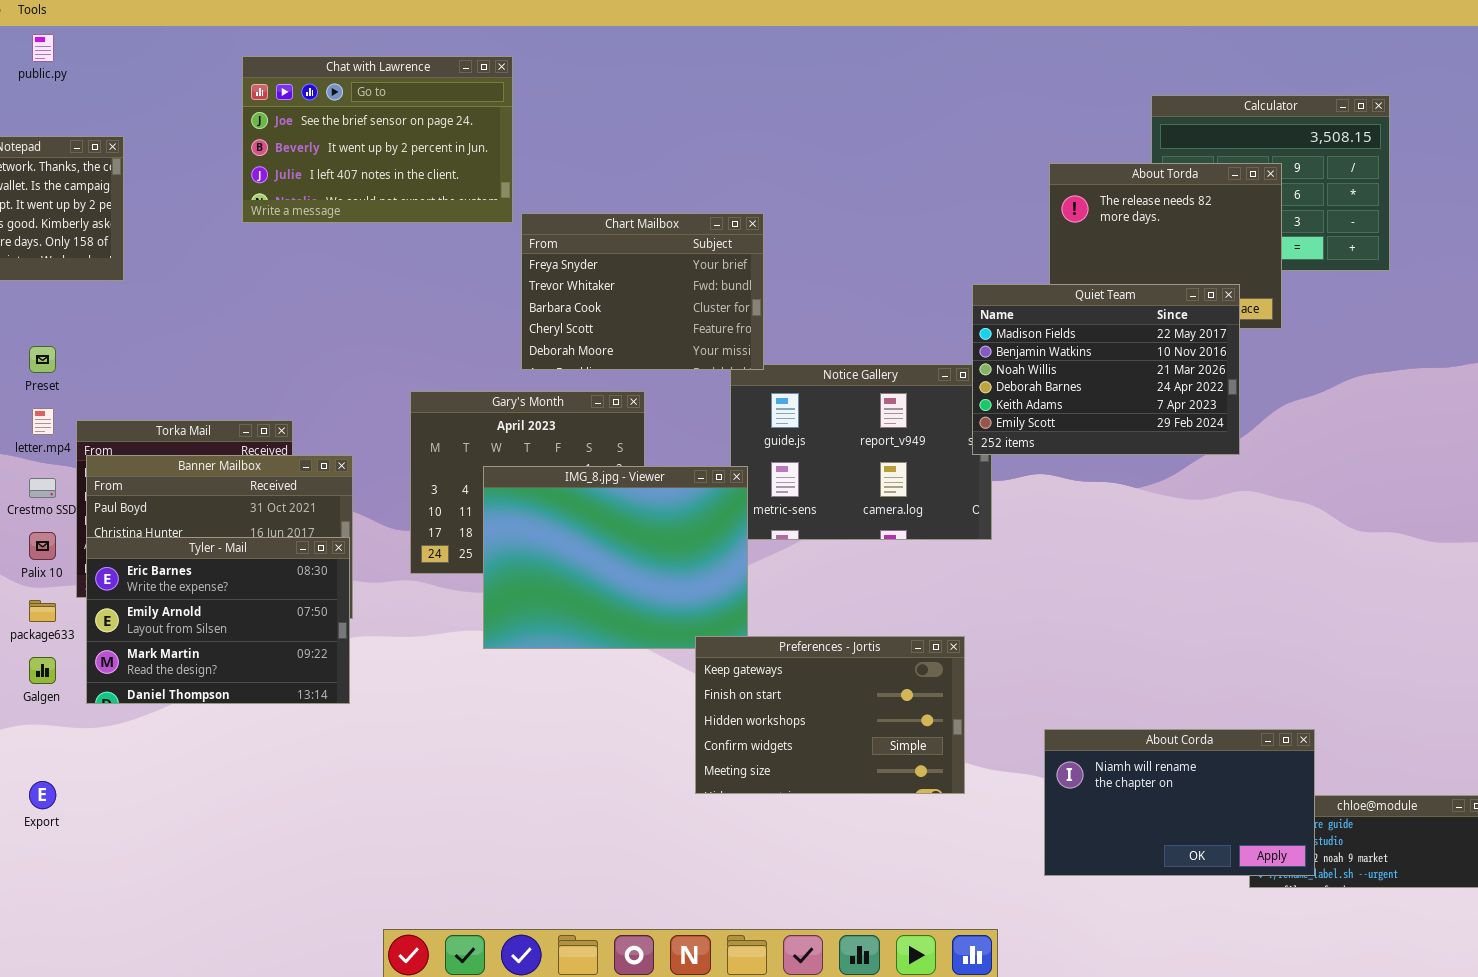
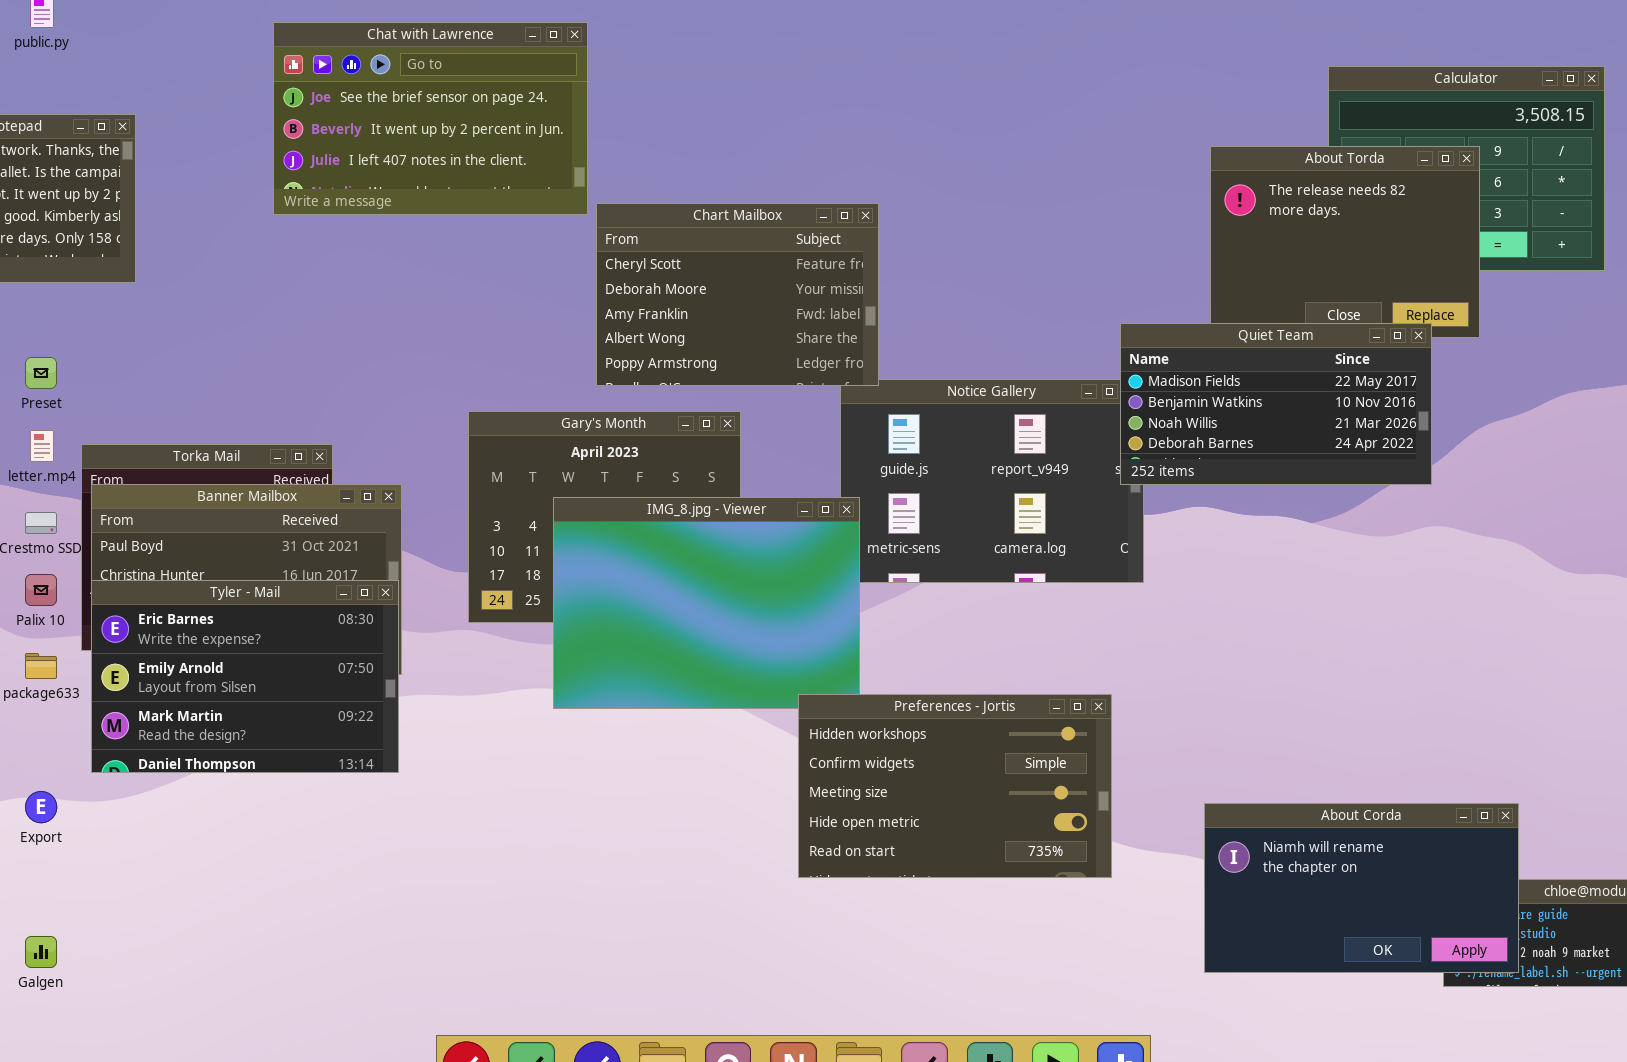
Chart Mailbox: [521,213,764,370] -> [596,203,879,386], scrolled down 3 rows
Quiet Team: [972,284,1240,455] -> [1120,323,1432,485], resized
Preferences - Jortis: [695,636,965,794] -> [798,694,1112,878], scrolled down 2 rows
Galgen: [29,657,56,684] -> [25,936,57,968], moved
Export: [29,781,56,809] -> [25,791,57,823], moved

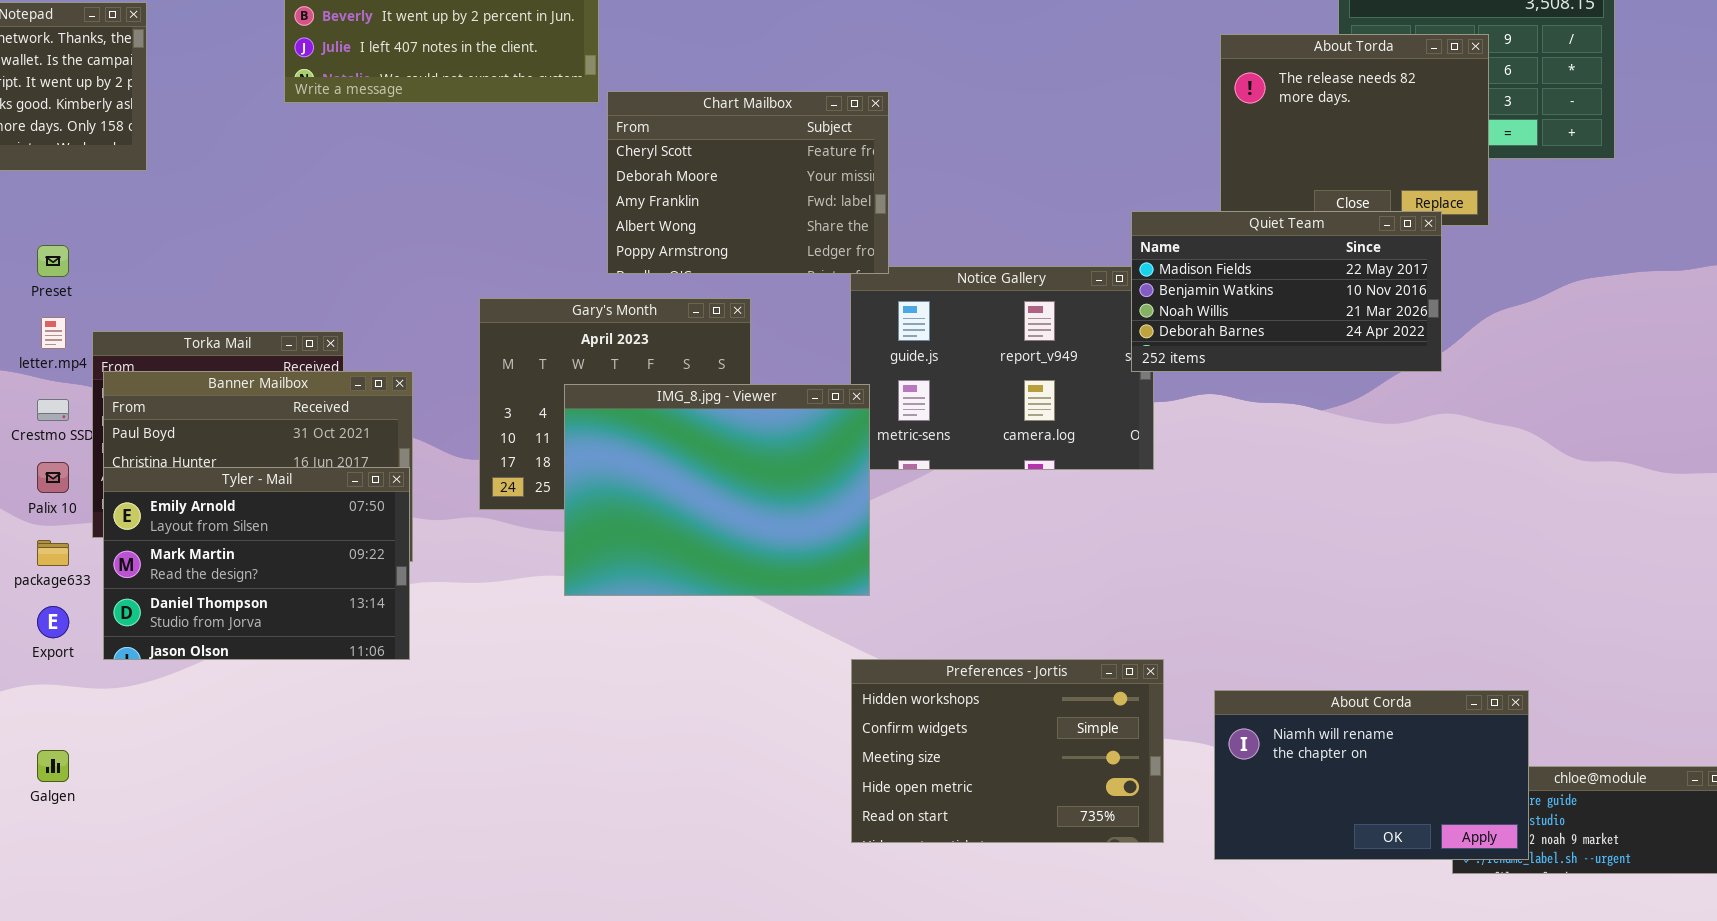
Tyler - Mail: [91,580,399,773] -> [103,467,410,660], scrolled down 1 row
Preferences - Jortis: [798,694,1112,878] -> [851,659,1164,843], moved
Export: [25,791,57,823] -> [37,606,69,638], moved
Galgen: [25,936,57,968] -> [37,750,69,782], moved

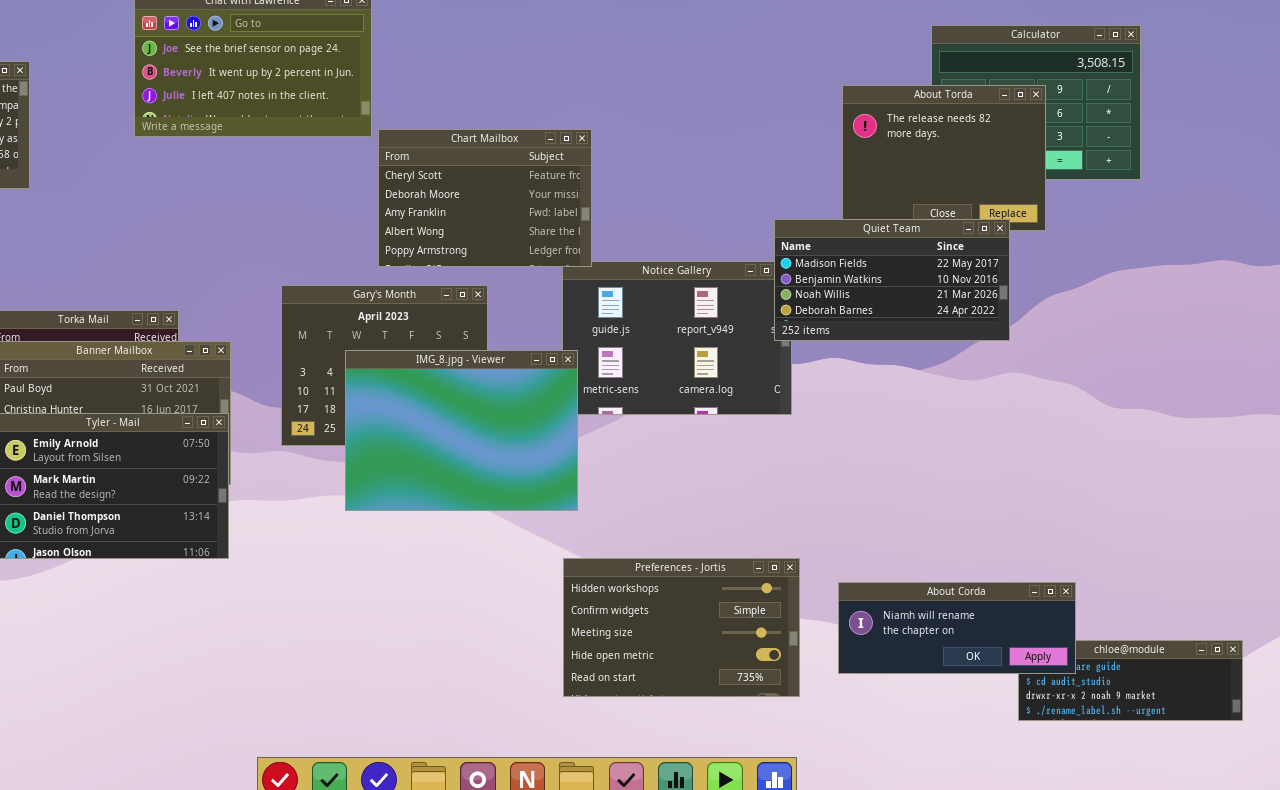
About Corda: [1214,690,1529,860] -> [838,582,1076,674], resized

